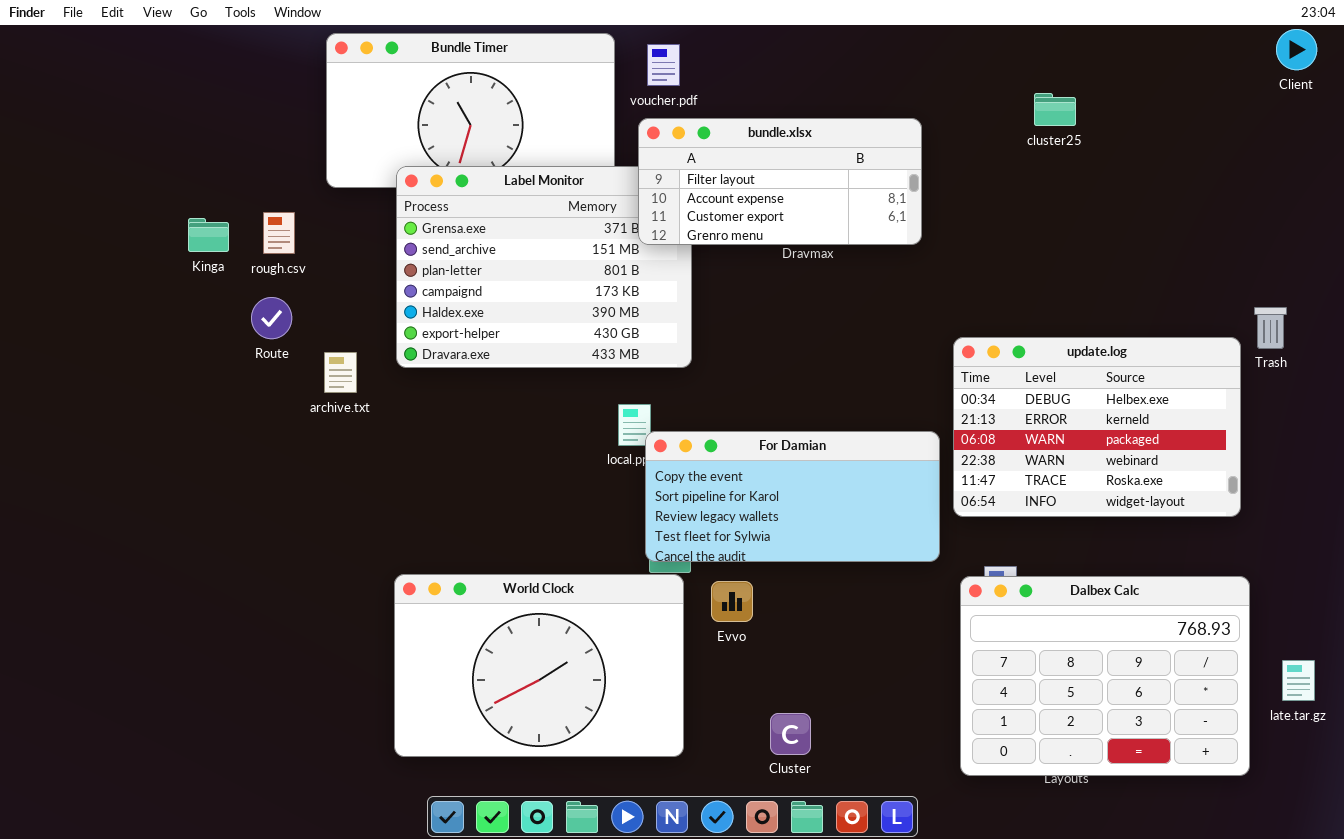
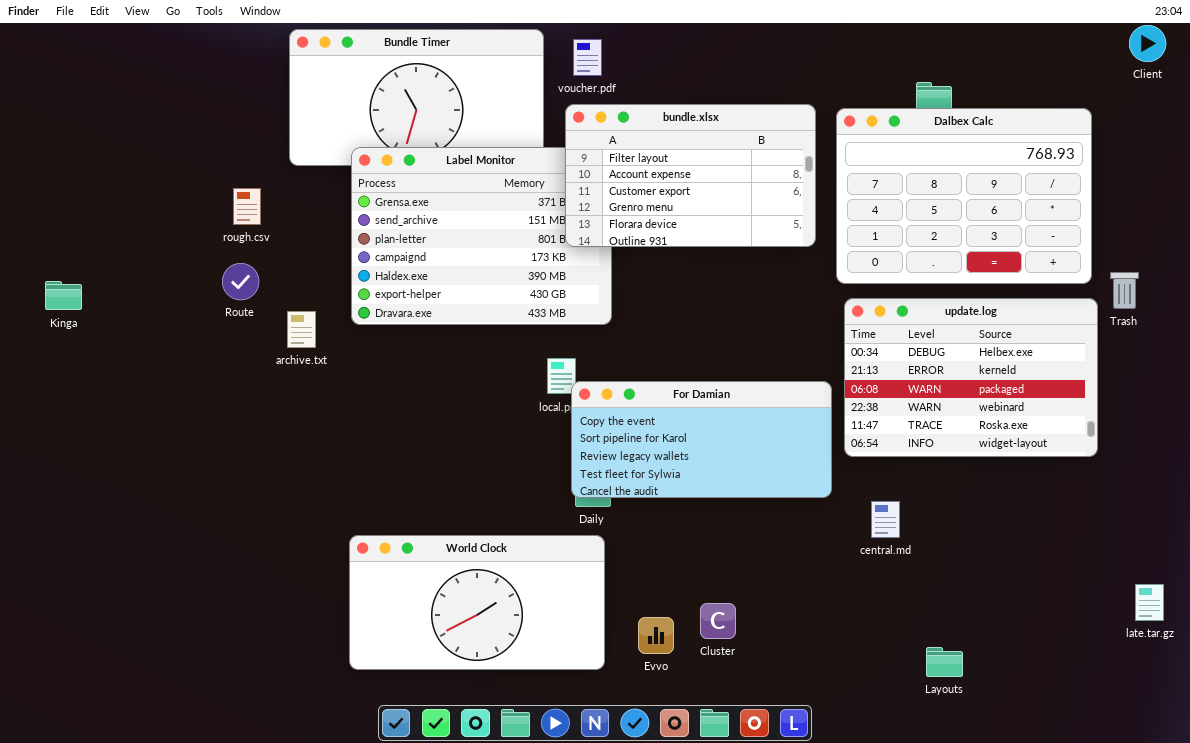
bundle.xlsx: [638,118,922,245] -> [565,104,816,247], resized
Kinga: [188,218,229,252] -> [45,281,82,310], moved
World Clock: [394,574,684,757] -> [349,535,605,670], resized
Dalbex Calc: [960,576,1250,776] -> [836,108,1092,284], moved
Evvo: [711,581,753,622] -> [638,617,674,654], moved
Cluster: [770,713,811,755] -> [700,603,736,639], moved

